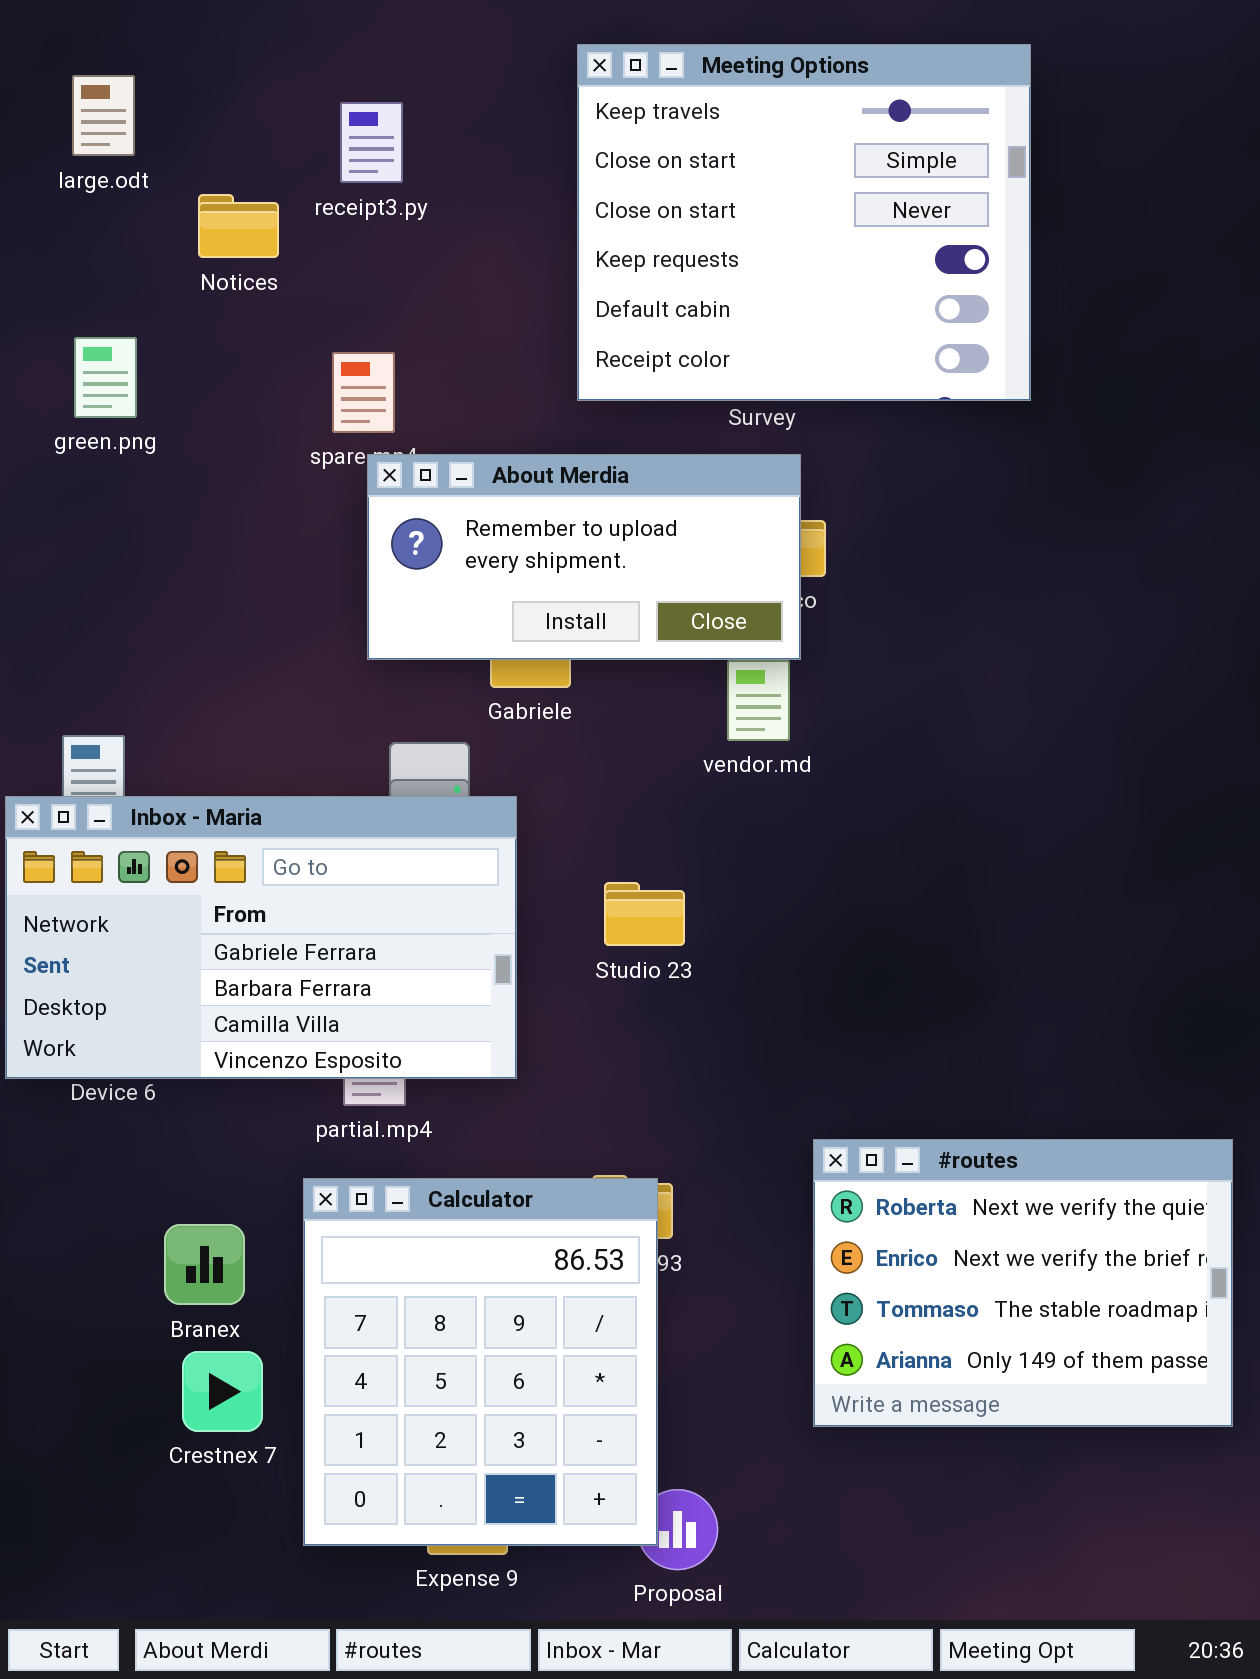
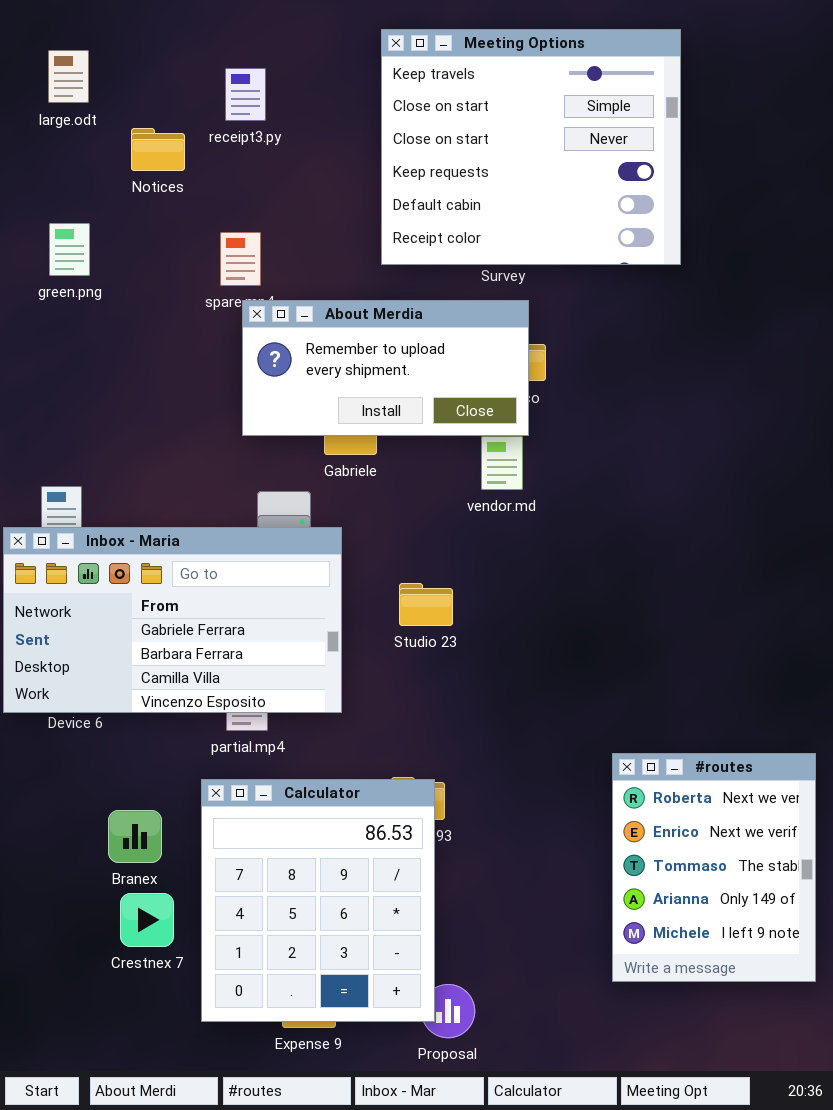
#routes: [813,1139,1233,1427] -> [612,753,816,982], resized

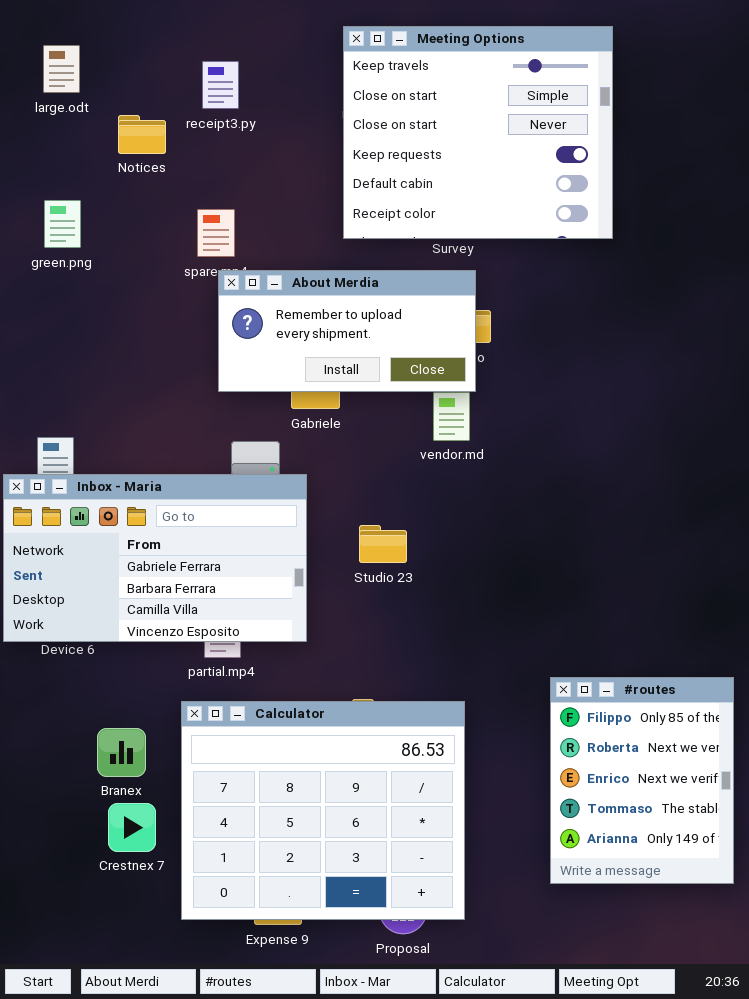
#routes: [612,753,816,982] -> [550,677,734,884], scrolled up 1 row
Calculator: [201,779,435,1022] -> [181,701,465,920], resized

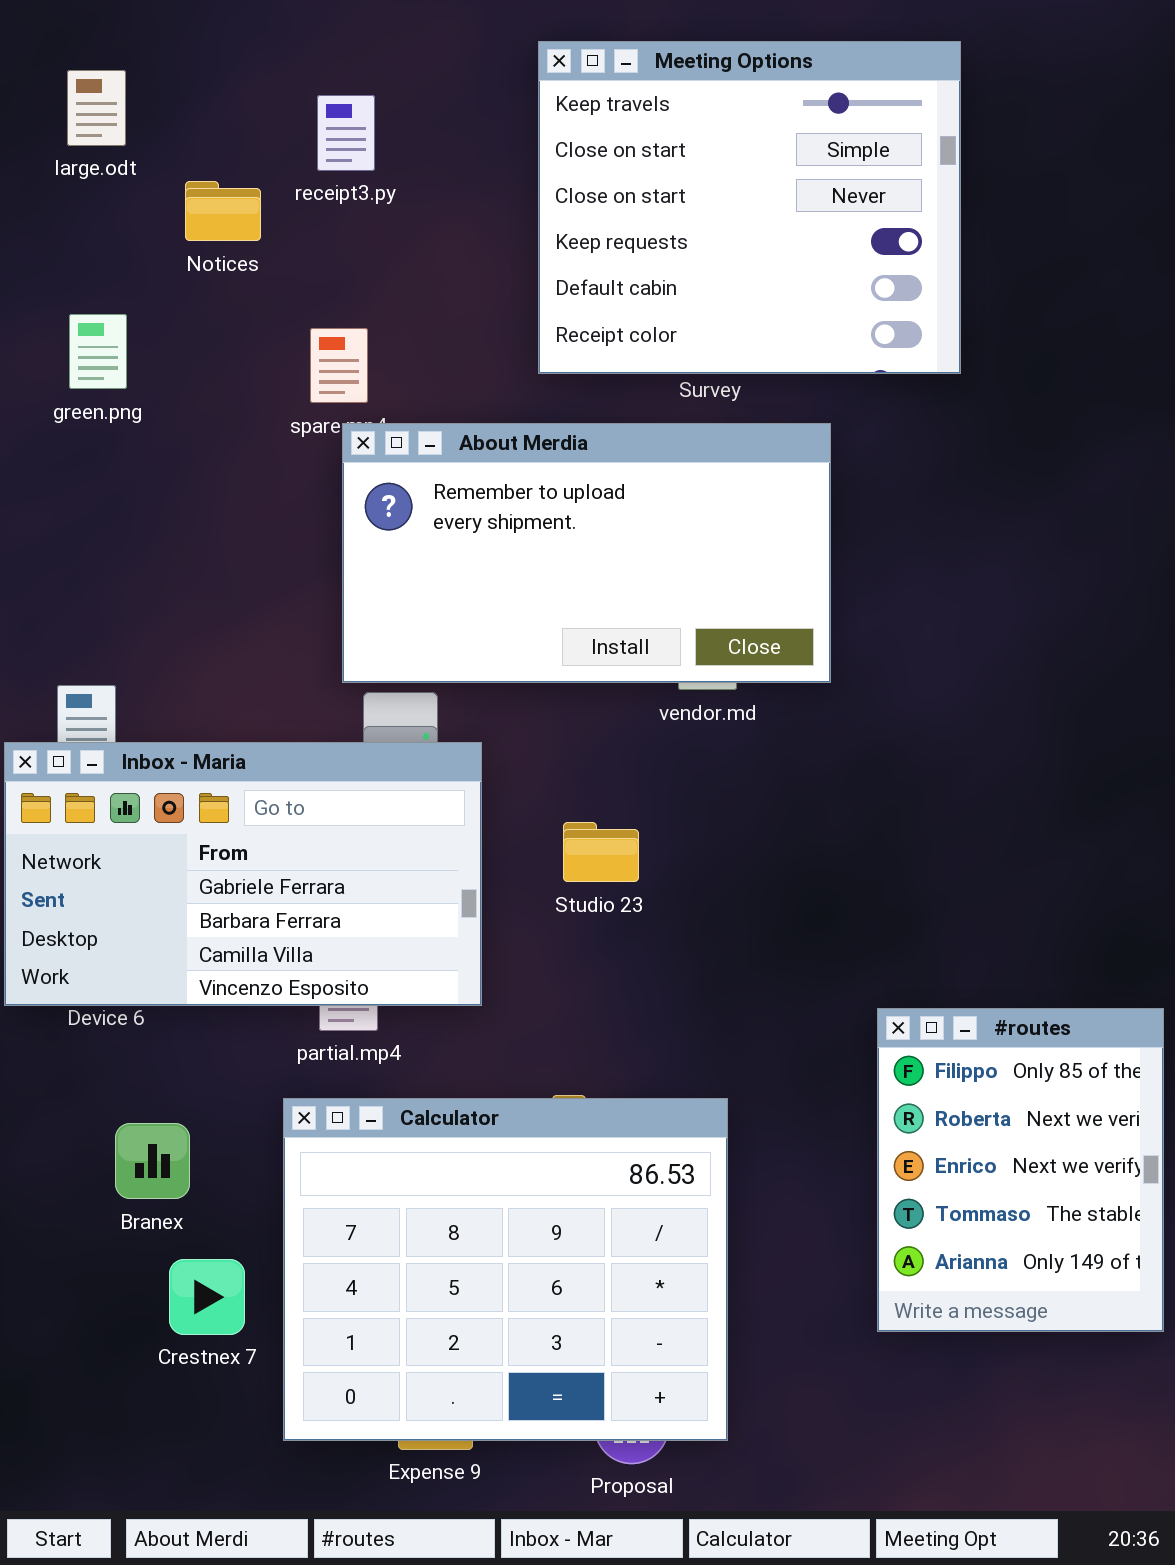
About Merdia: [218,270,476,392] -> [342,423,831,683], resized
#routes: [550,677,734,884] -> [877,1008,1164,1332], moved
Branex: [97,728,146,777] -> [115,1123,190,1199], moved

